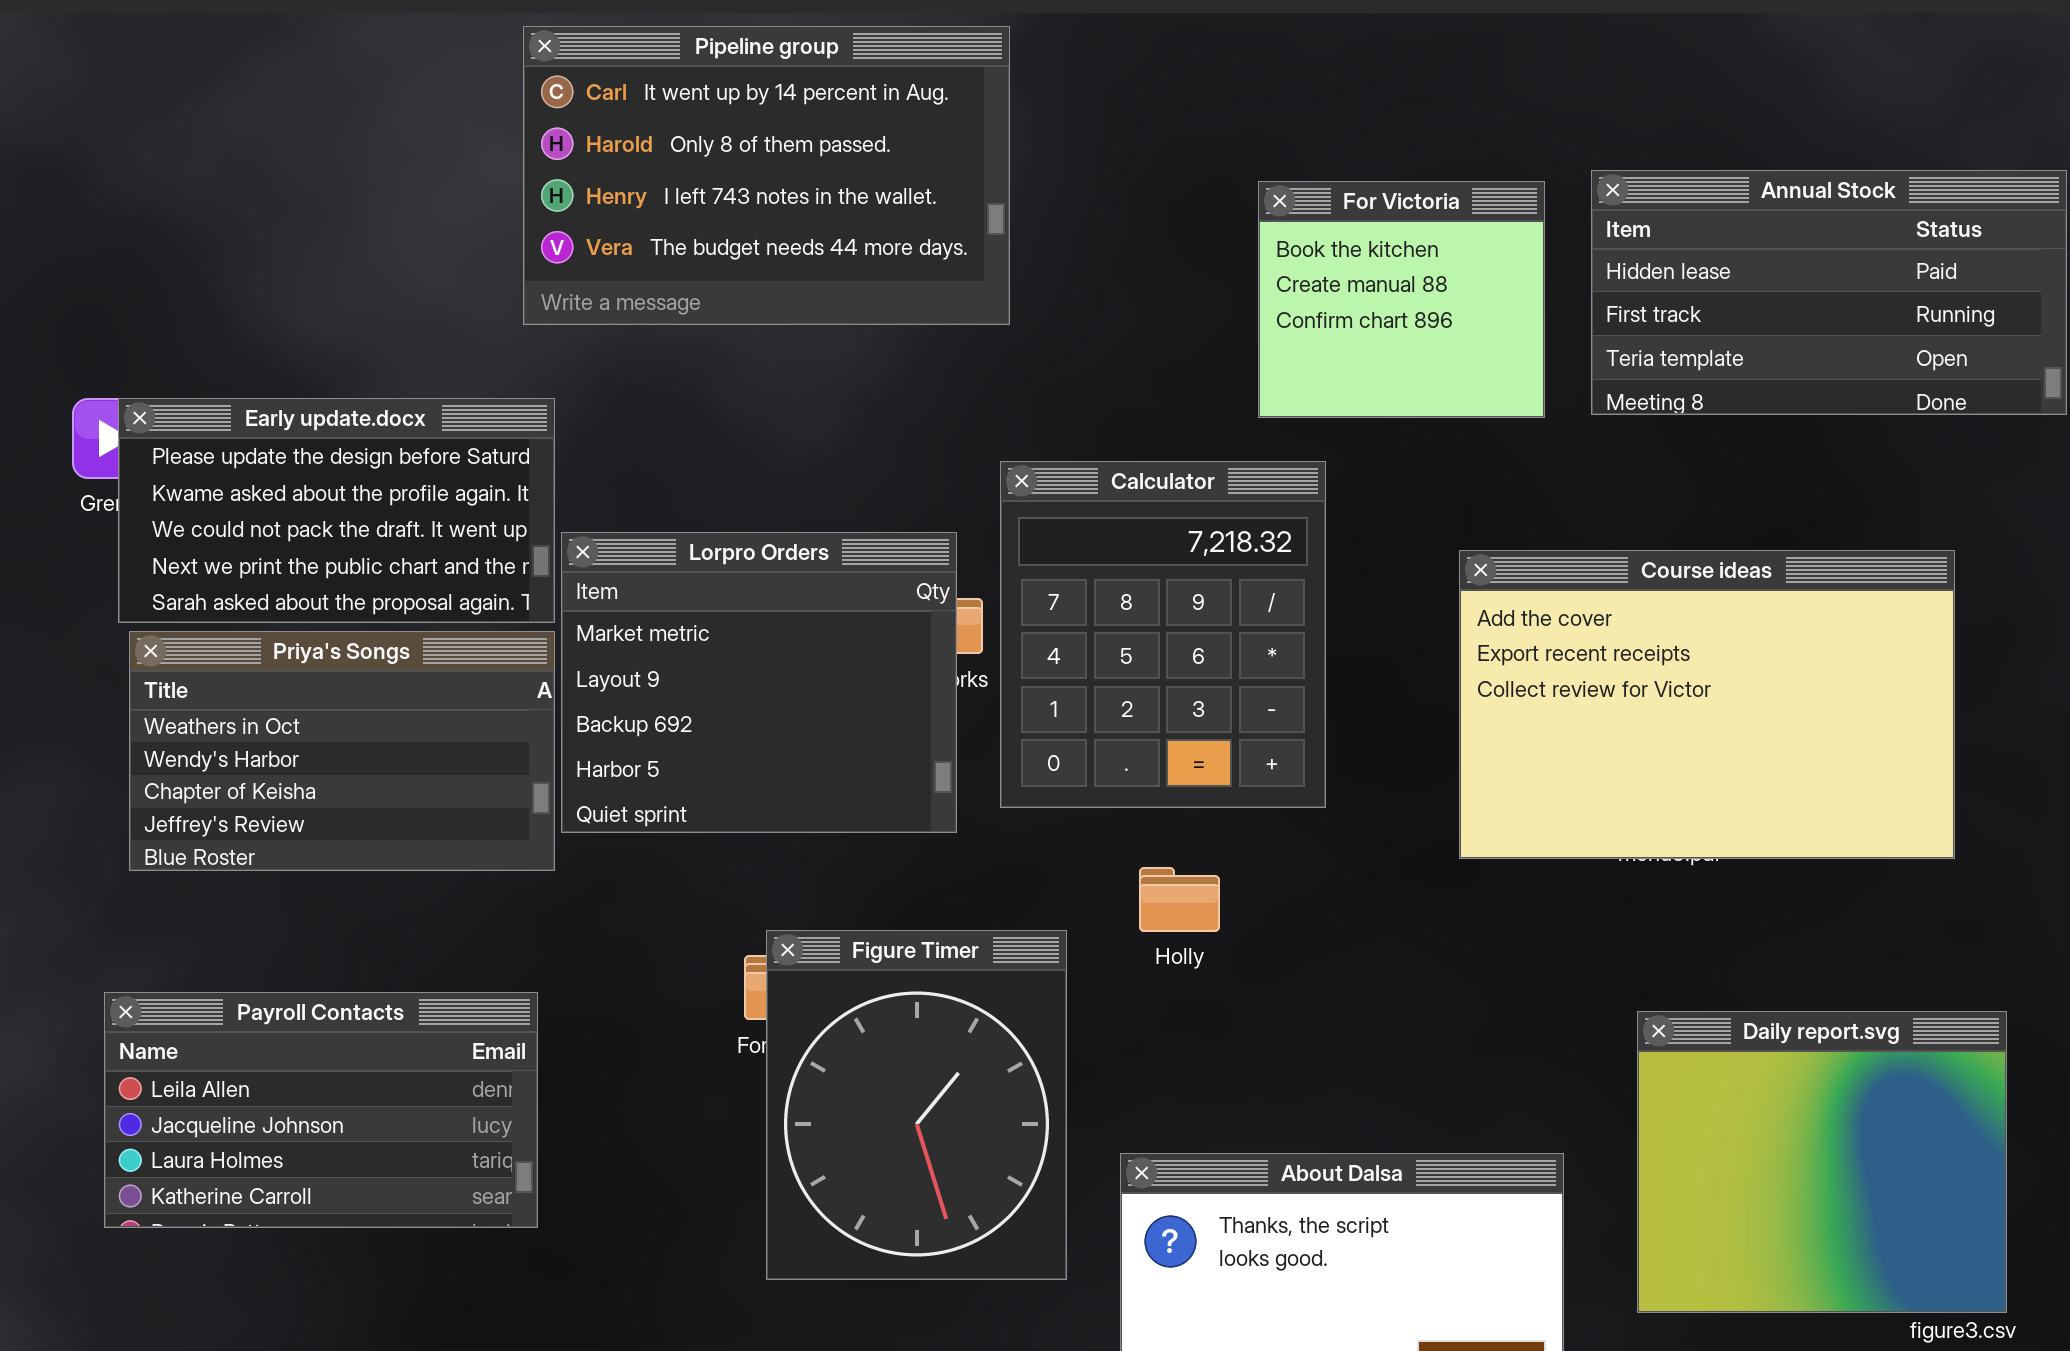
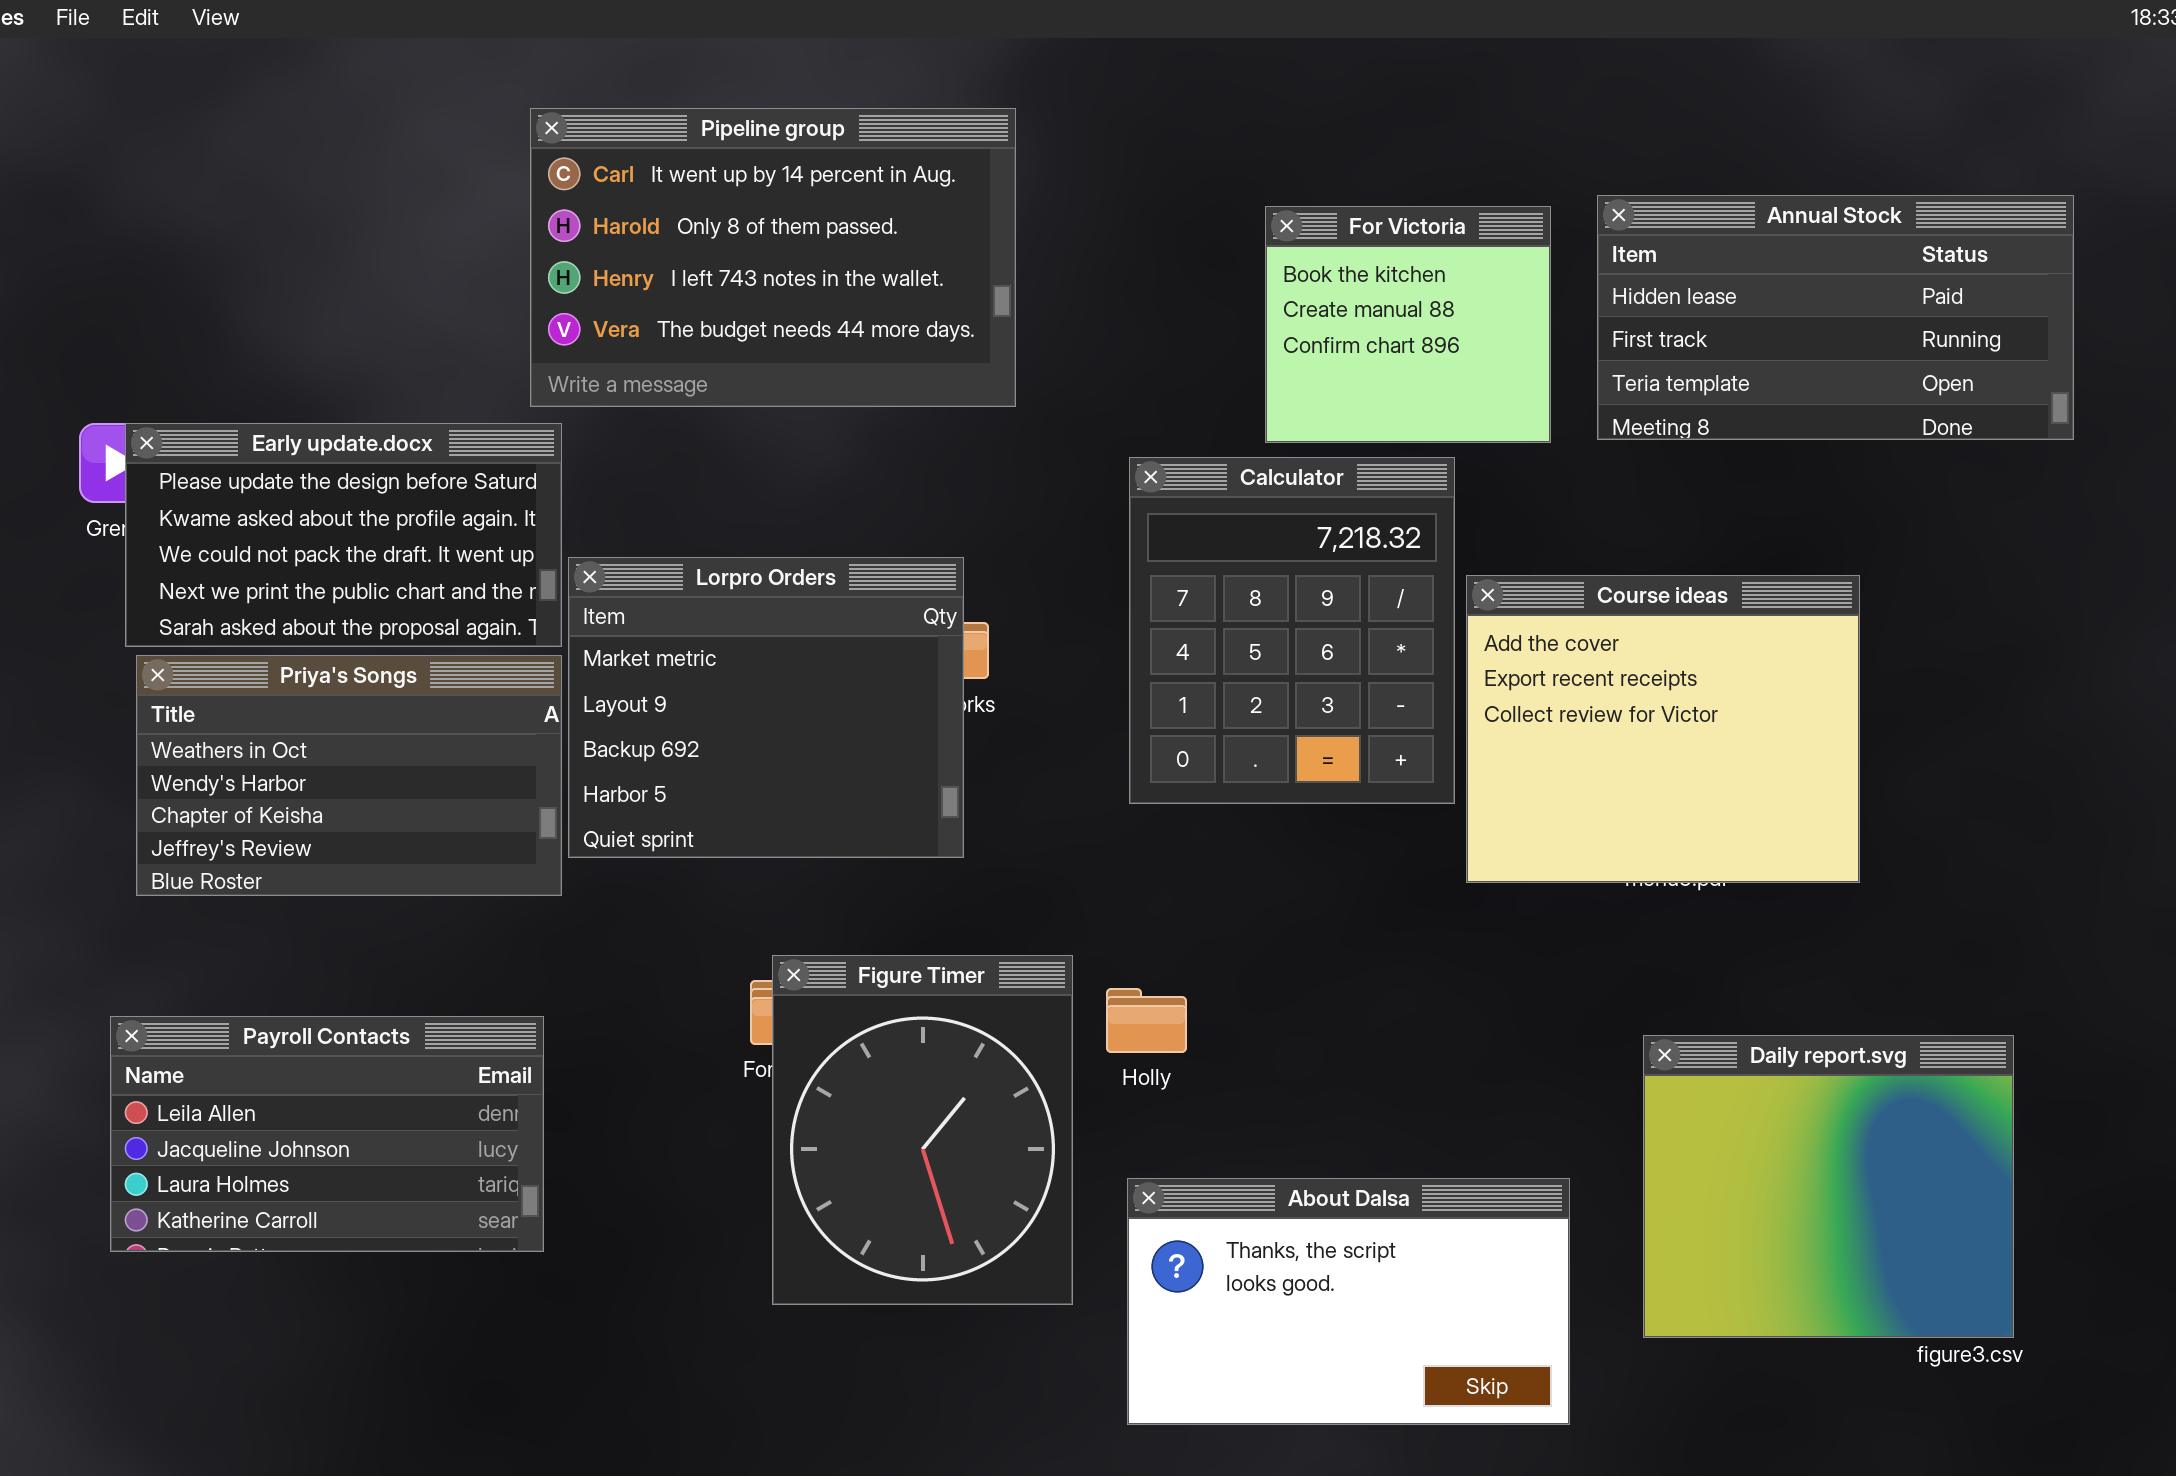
Pipeline group: [523,26,1010,325] -> [530,108,1016,407], moved
Calculator: [1000,461,1326,808] -> [1129,457,1455,804], moved
Course ideas: [1459,550,1955,859] -> [1466,575,1860,883], resized
Holly: [1139,867,1220,932] -> [1106,988,1187,1053], moved

